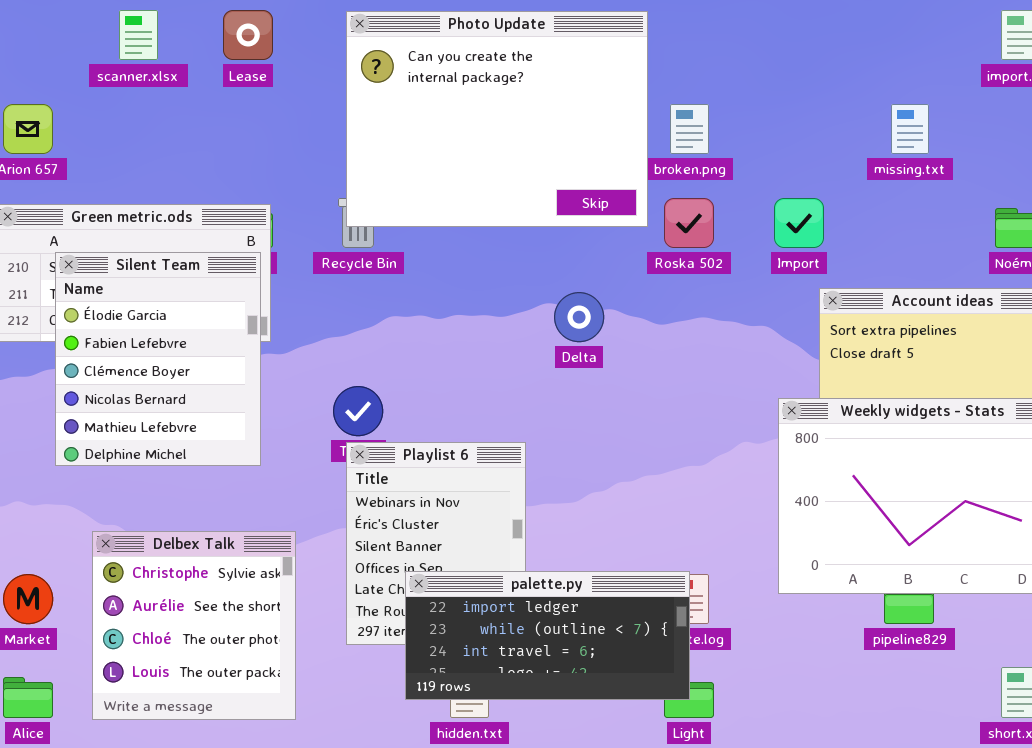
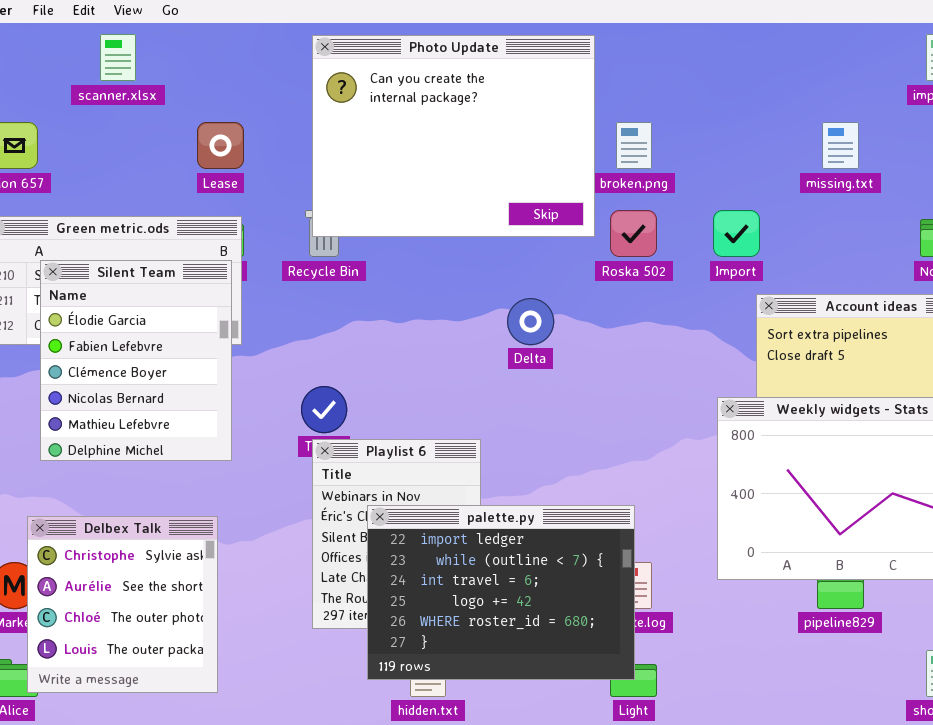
Lease: [223,10,273,60] -> [197,122,244,169], moved
Delbex Talk: [92,531,296,720] -> [27,516,218,693], moved
palette.py: [405,571,690,700] -> [367,505,635,680], resized

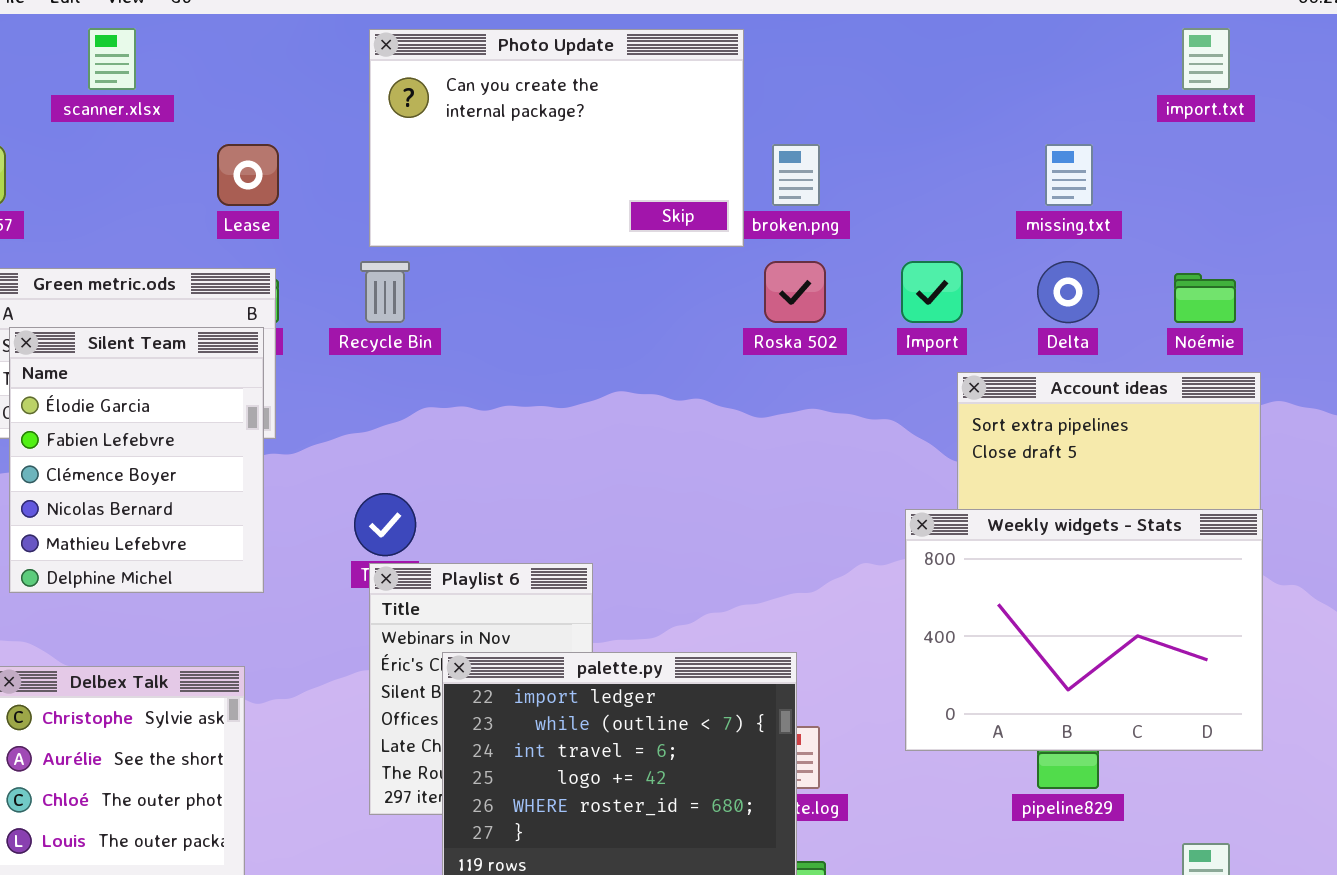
Photo Update: [312,35,595,237] -> [369,29,744,247], resized
Delta: [507,298,554,345] -> [1037,261,1099,323], moved

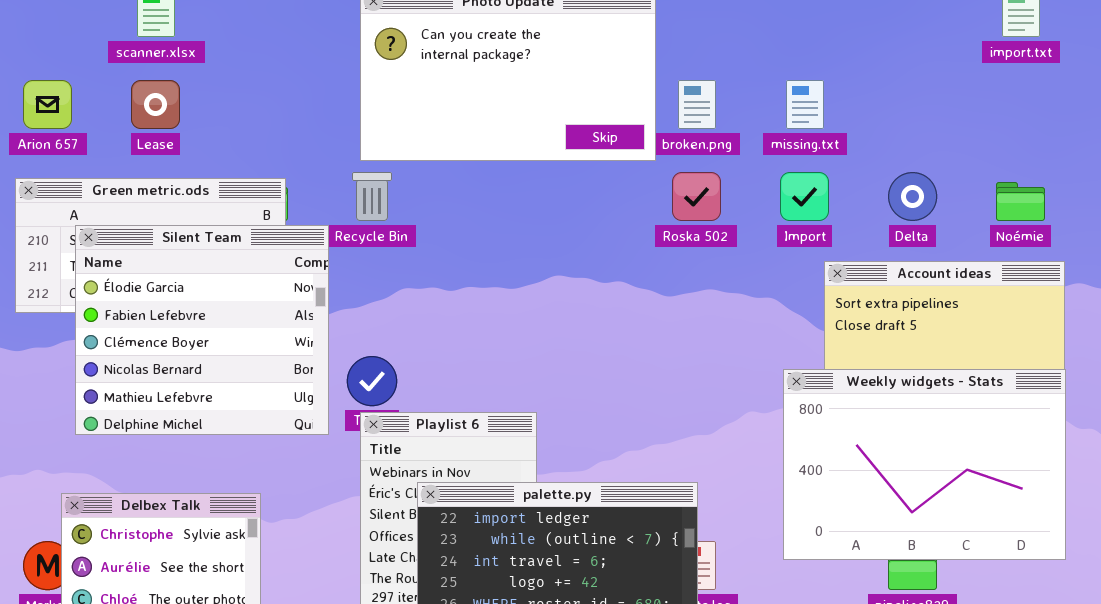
Lease: [217,144,279,206] -> [131,80,180,129], moved
missing.txt: [1045,144,1093,206] -> [786,80,824,129], moved
Silent Team: [9,327,264,593] -> [75,225,329,435], resized

